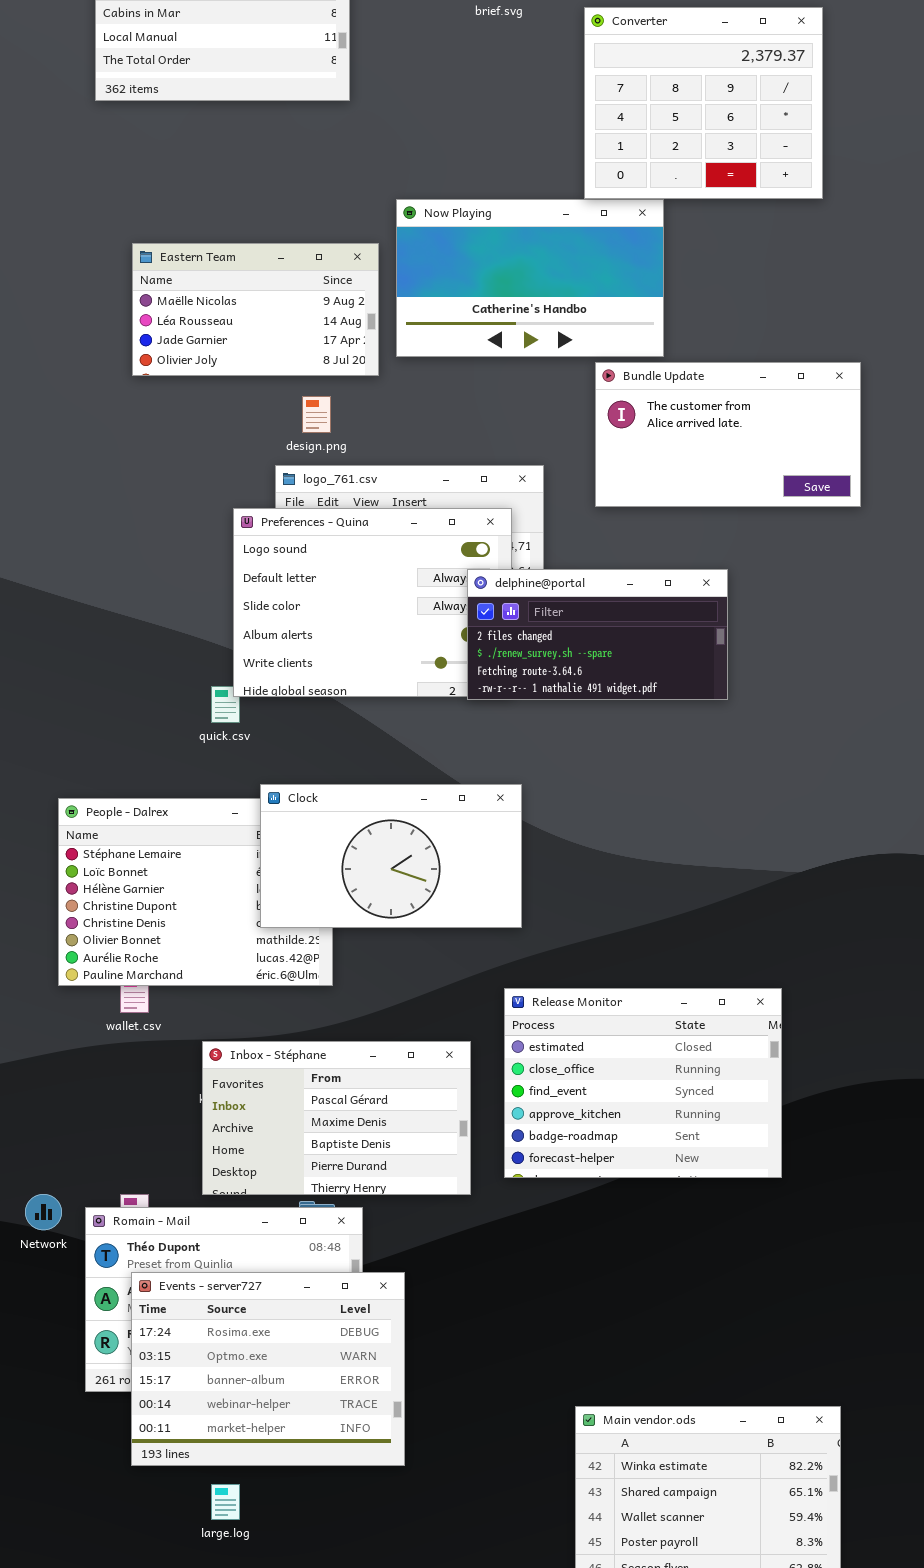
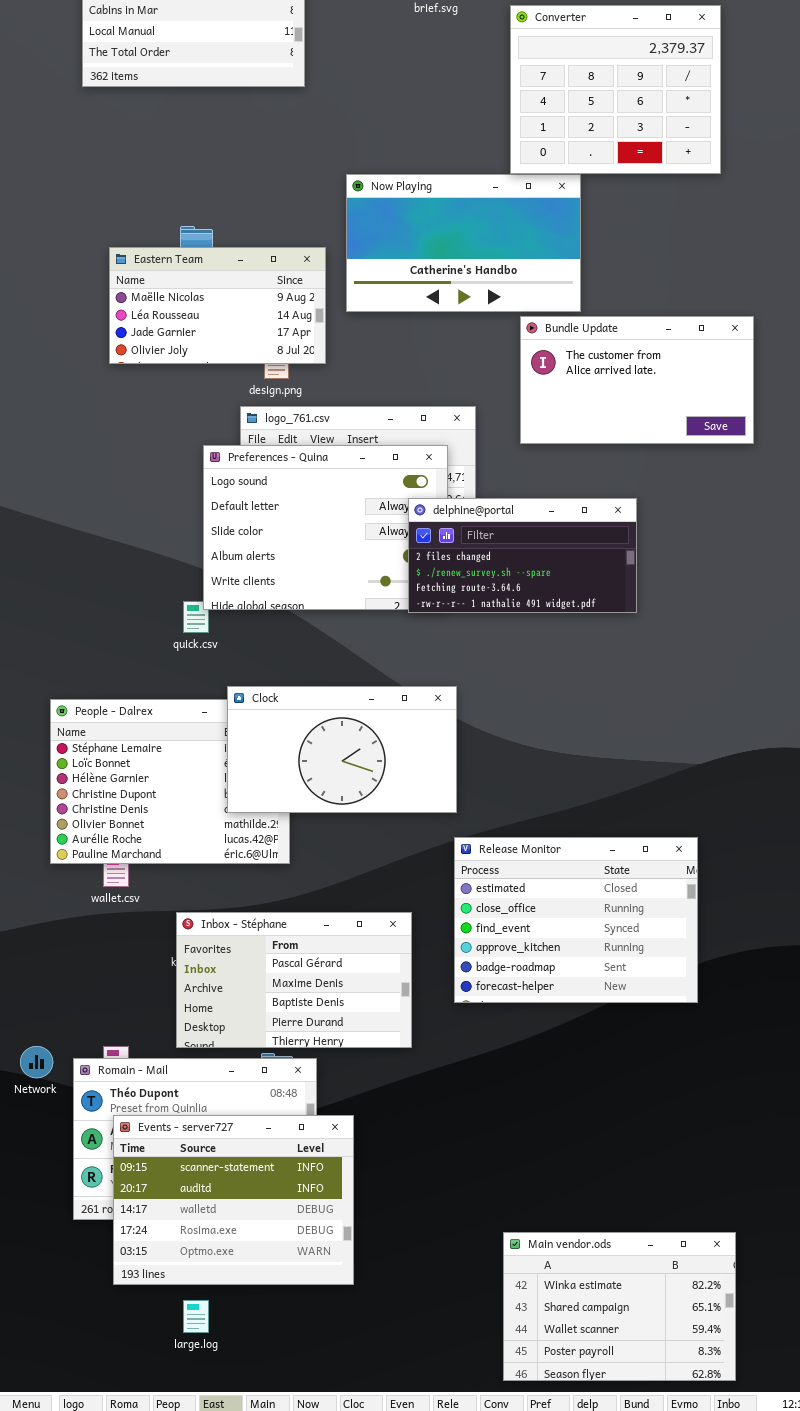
Eastern Team: [132,243,379,376] -> [109,247,326,364], moved
Release Monitor: [504,988,782,1178] -> [454,837,698,1003], moved
Events - server727: [131,1272,405,1466] -> [113,1115,354,1285], scrolled up 3 rows

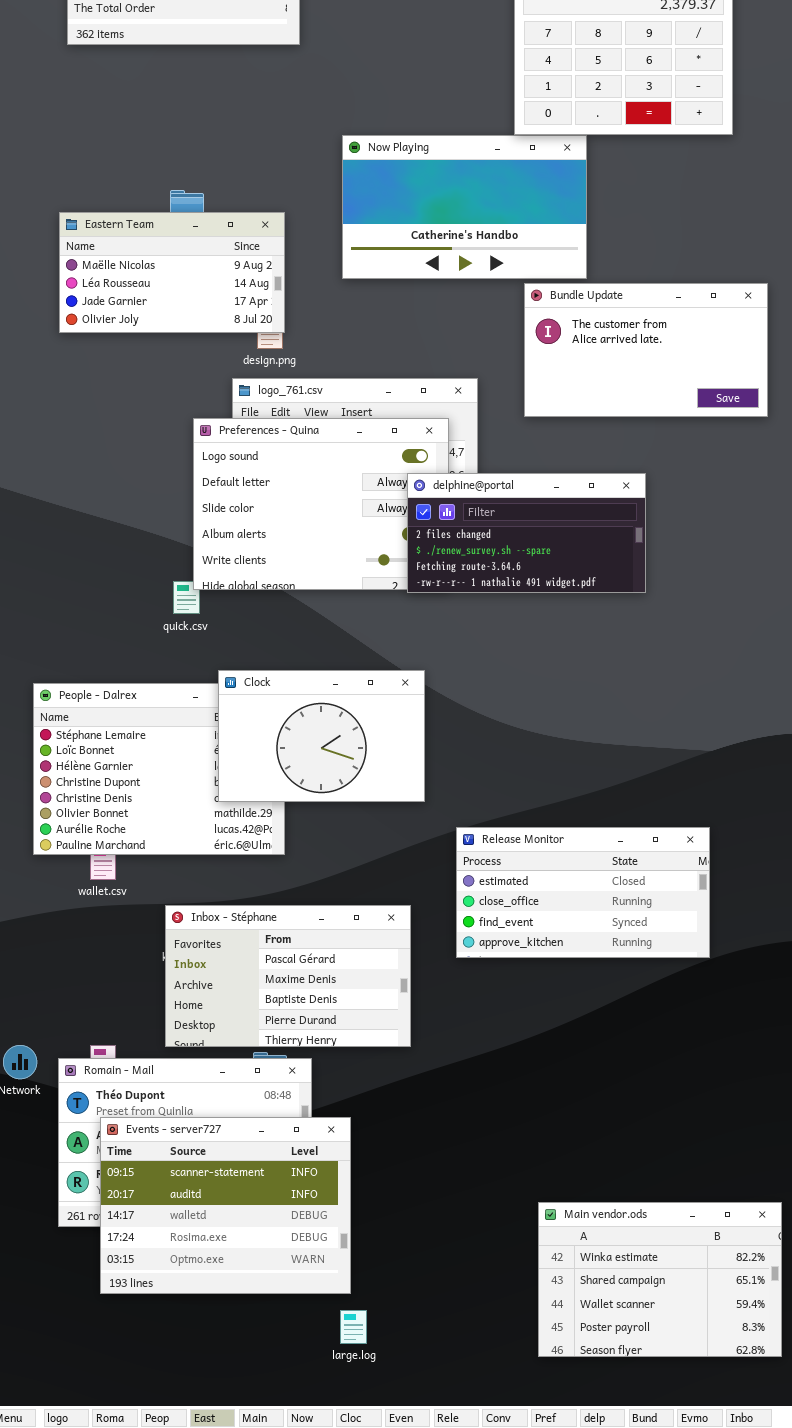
Eastern Team: [109,247,326,364] -> [59,212,285,333], moved
Clock: [227,686,457,813] -> [218,670,425,802], resized
Release Monitor: [454,837,698,1003] -> [456,827,710,958], resized
Main vendor.ods: [503,1232,736,1381] -> [538,1202,782,1357], moved
large.log: [183,1300,209,1333] -> [340,1310,367,1344], moved

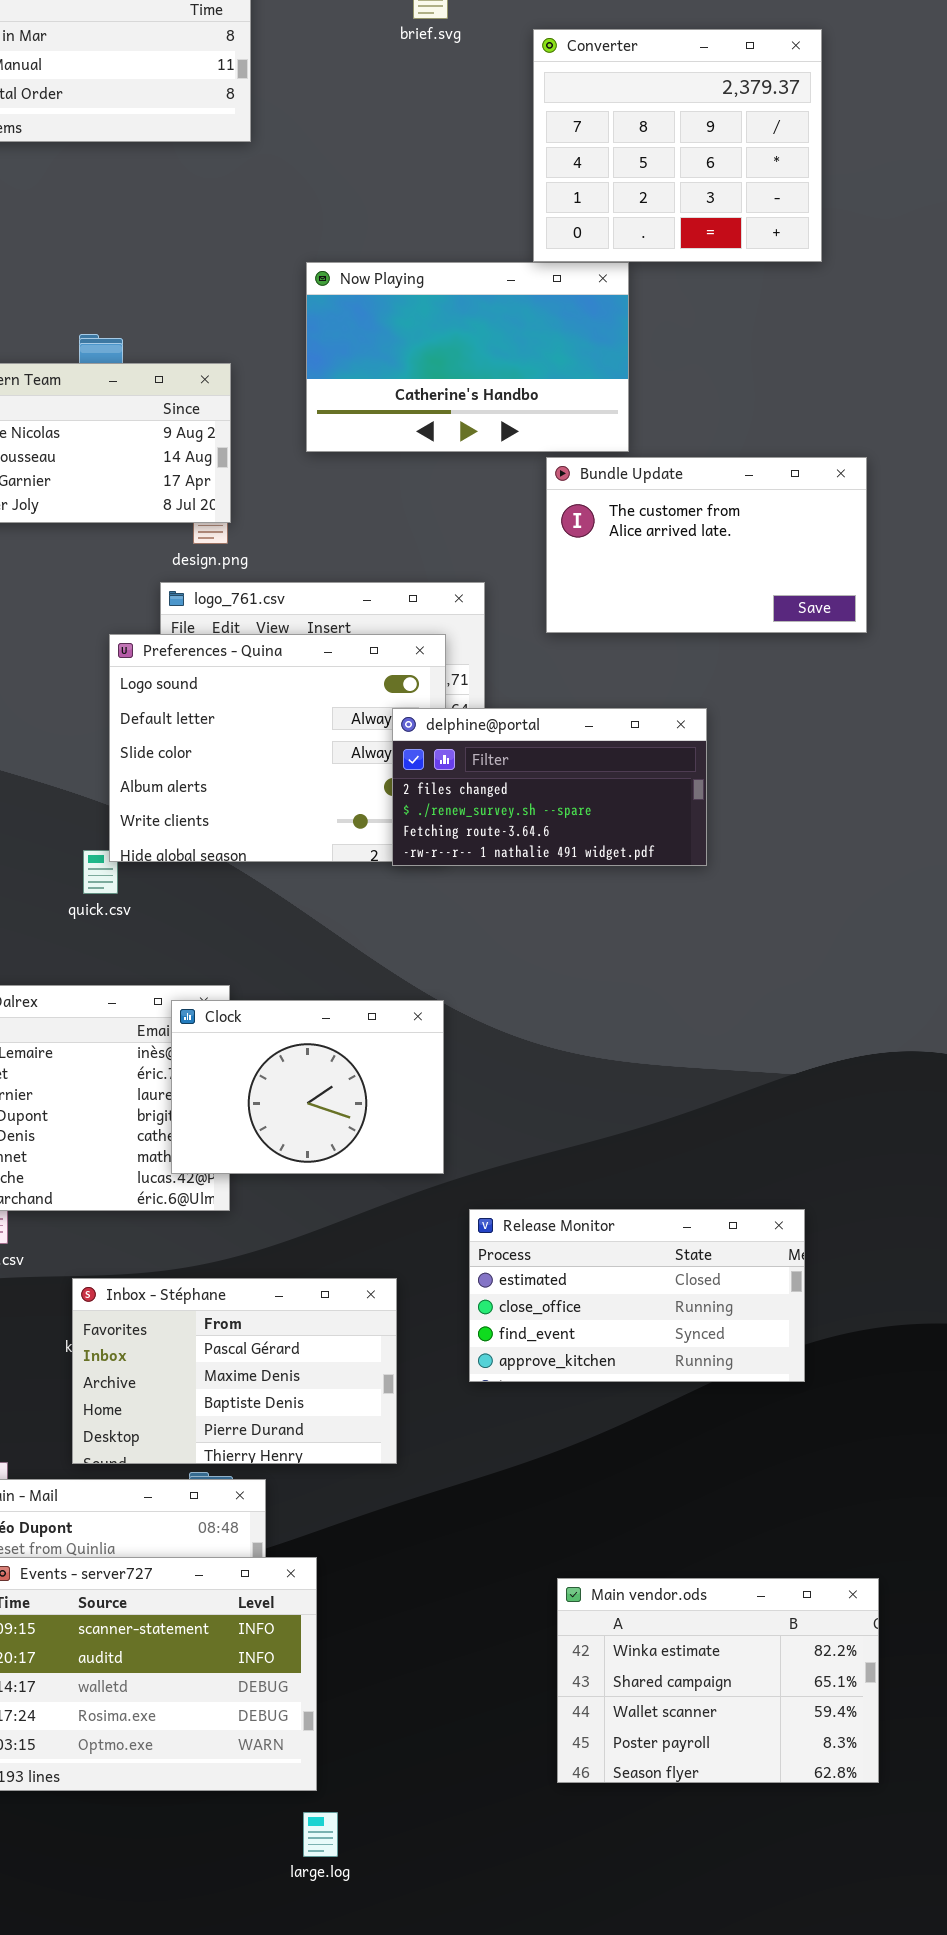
Clock: [218,670,425,802] -> [171,1000,444,1174], moved
Release Monitor: [456,827,710,958] -> [469,1209,805,1382], moved
Main vendor.ods: [538,1202,782,1357] -> [557,1578,879,1783], moved

